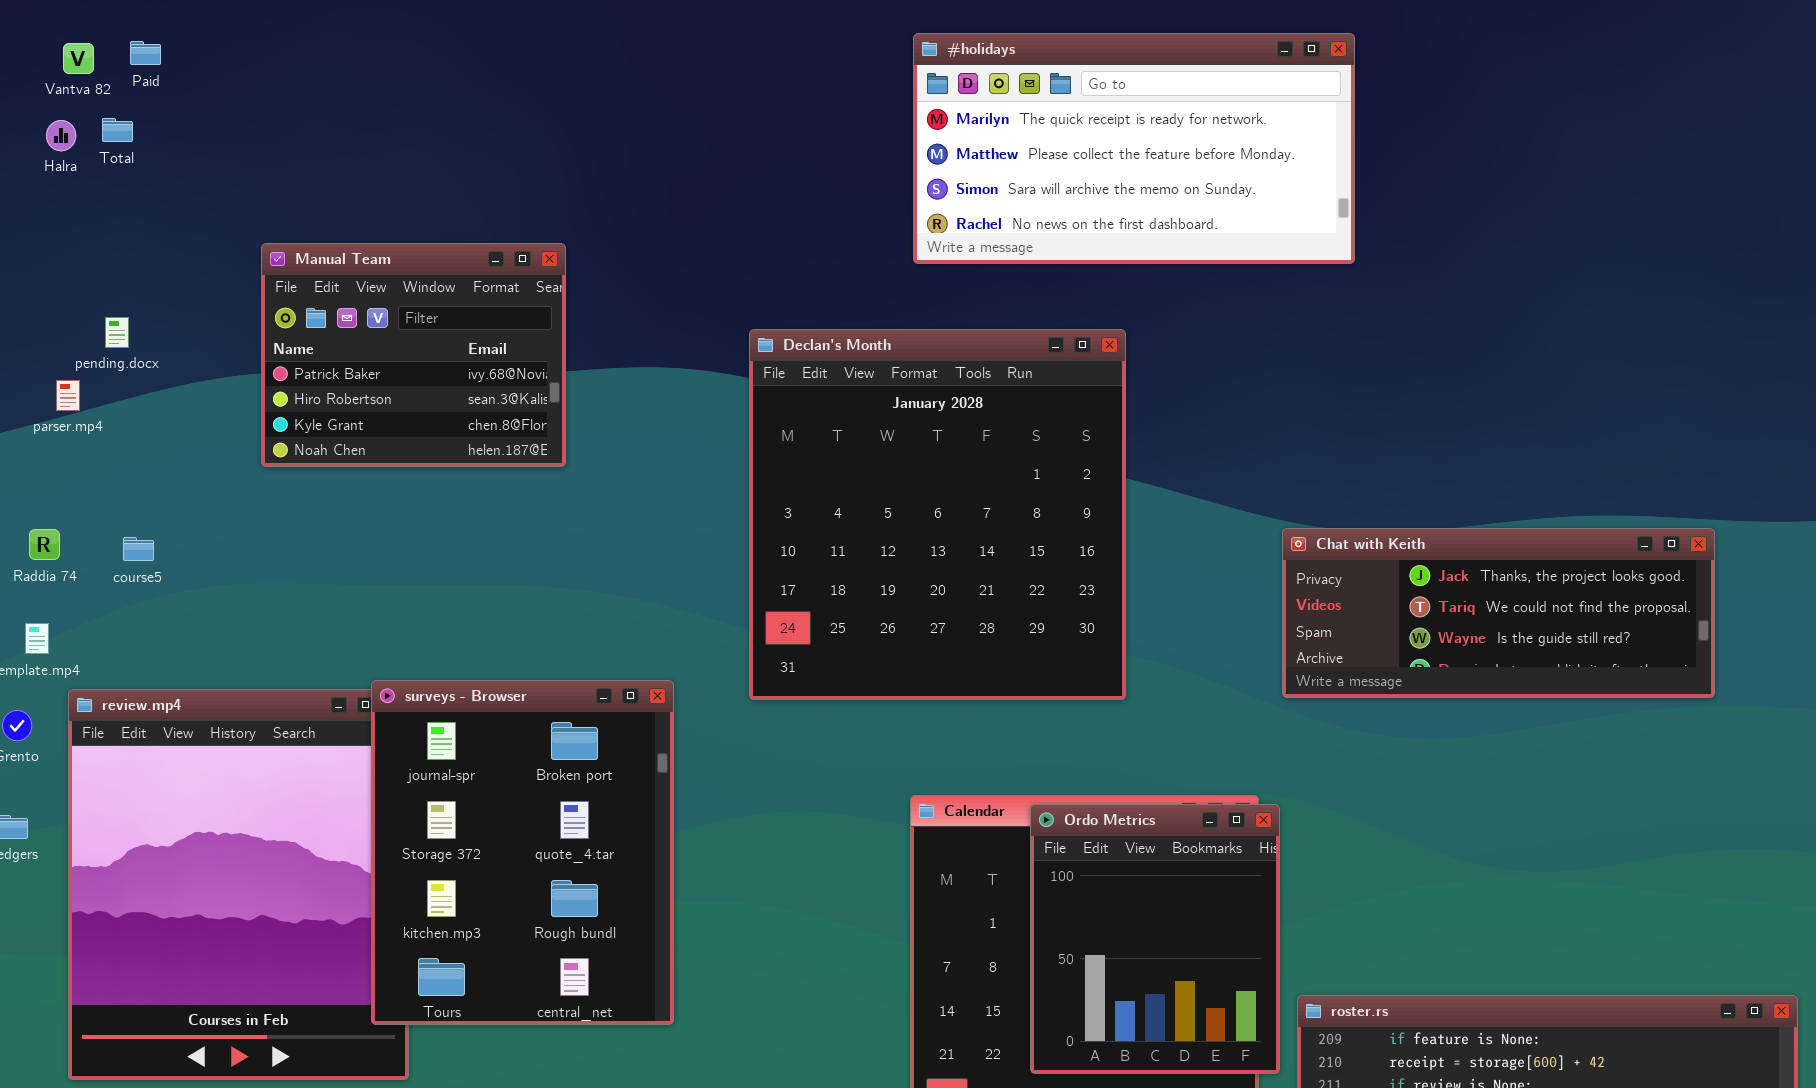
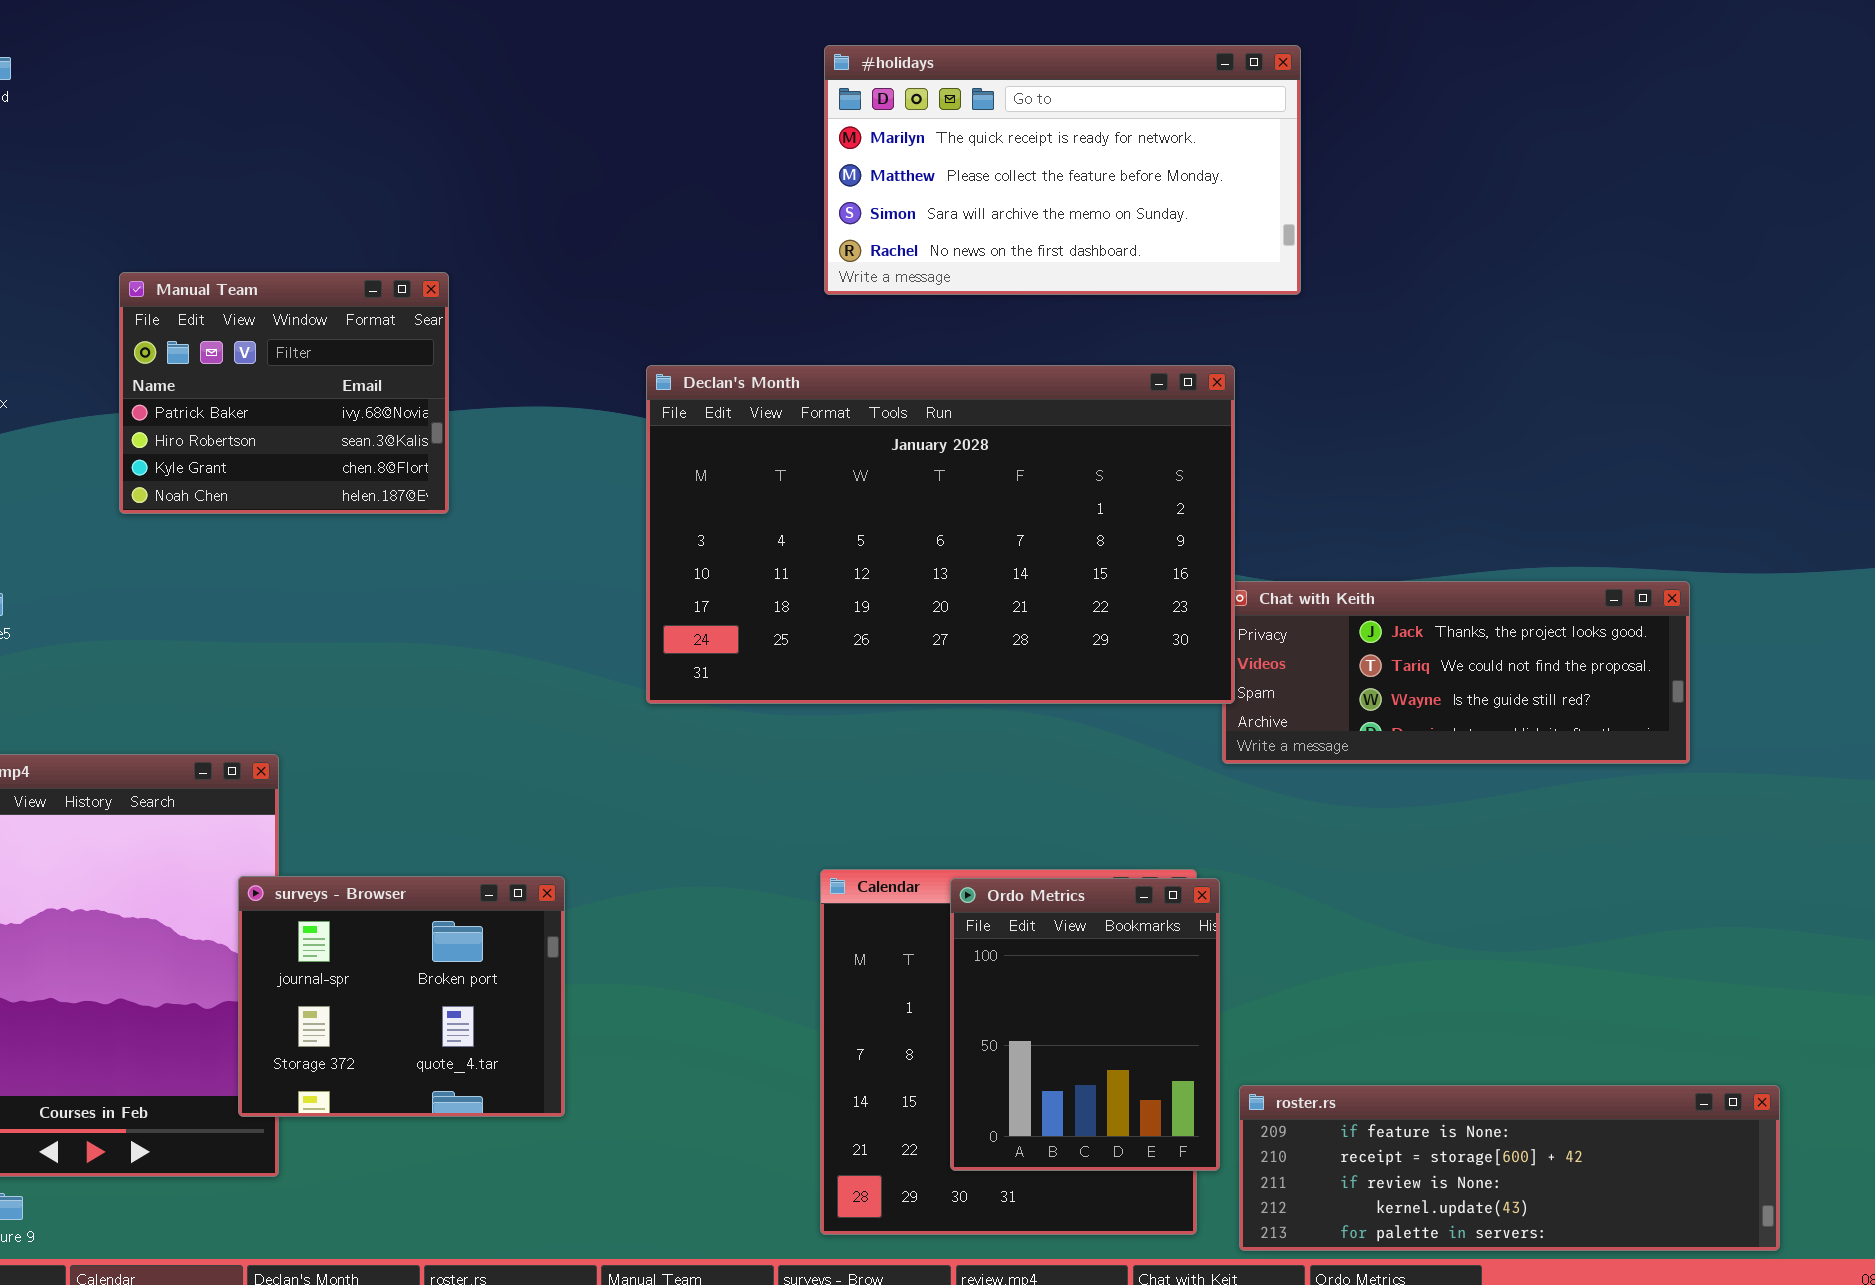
Declan's Month: [749,329,1126,700] -> [646,365,1235,704], resized
surveys - Browser: [371,680,674,1025] -> [238,876,565,1117], resized

